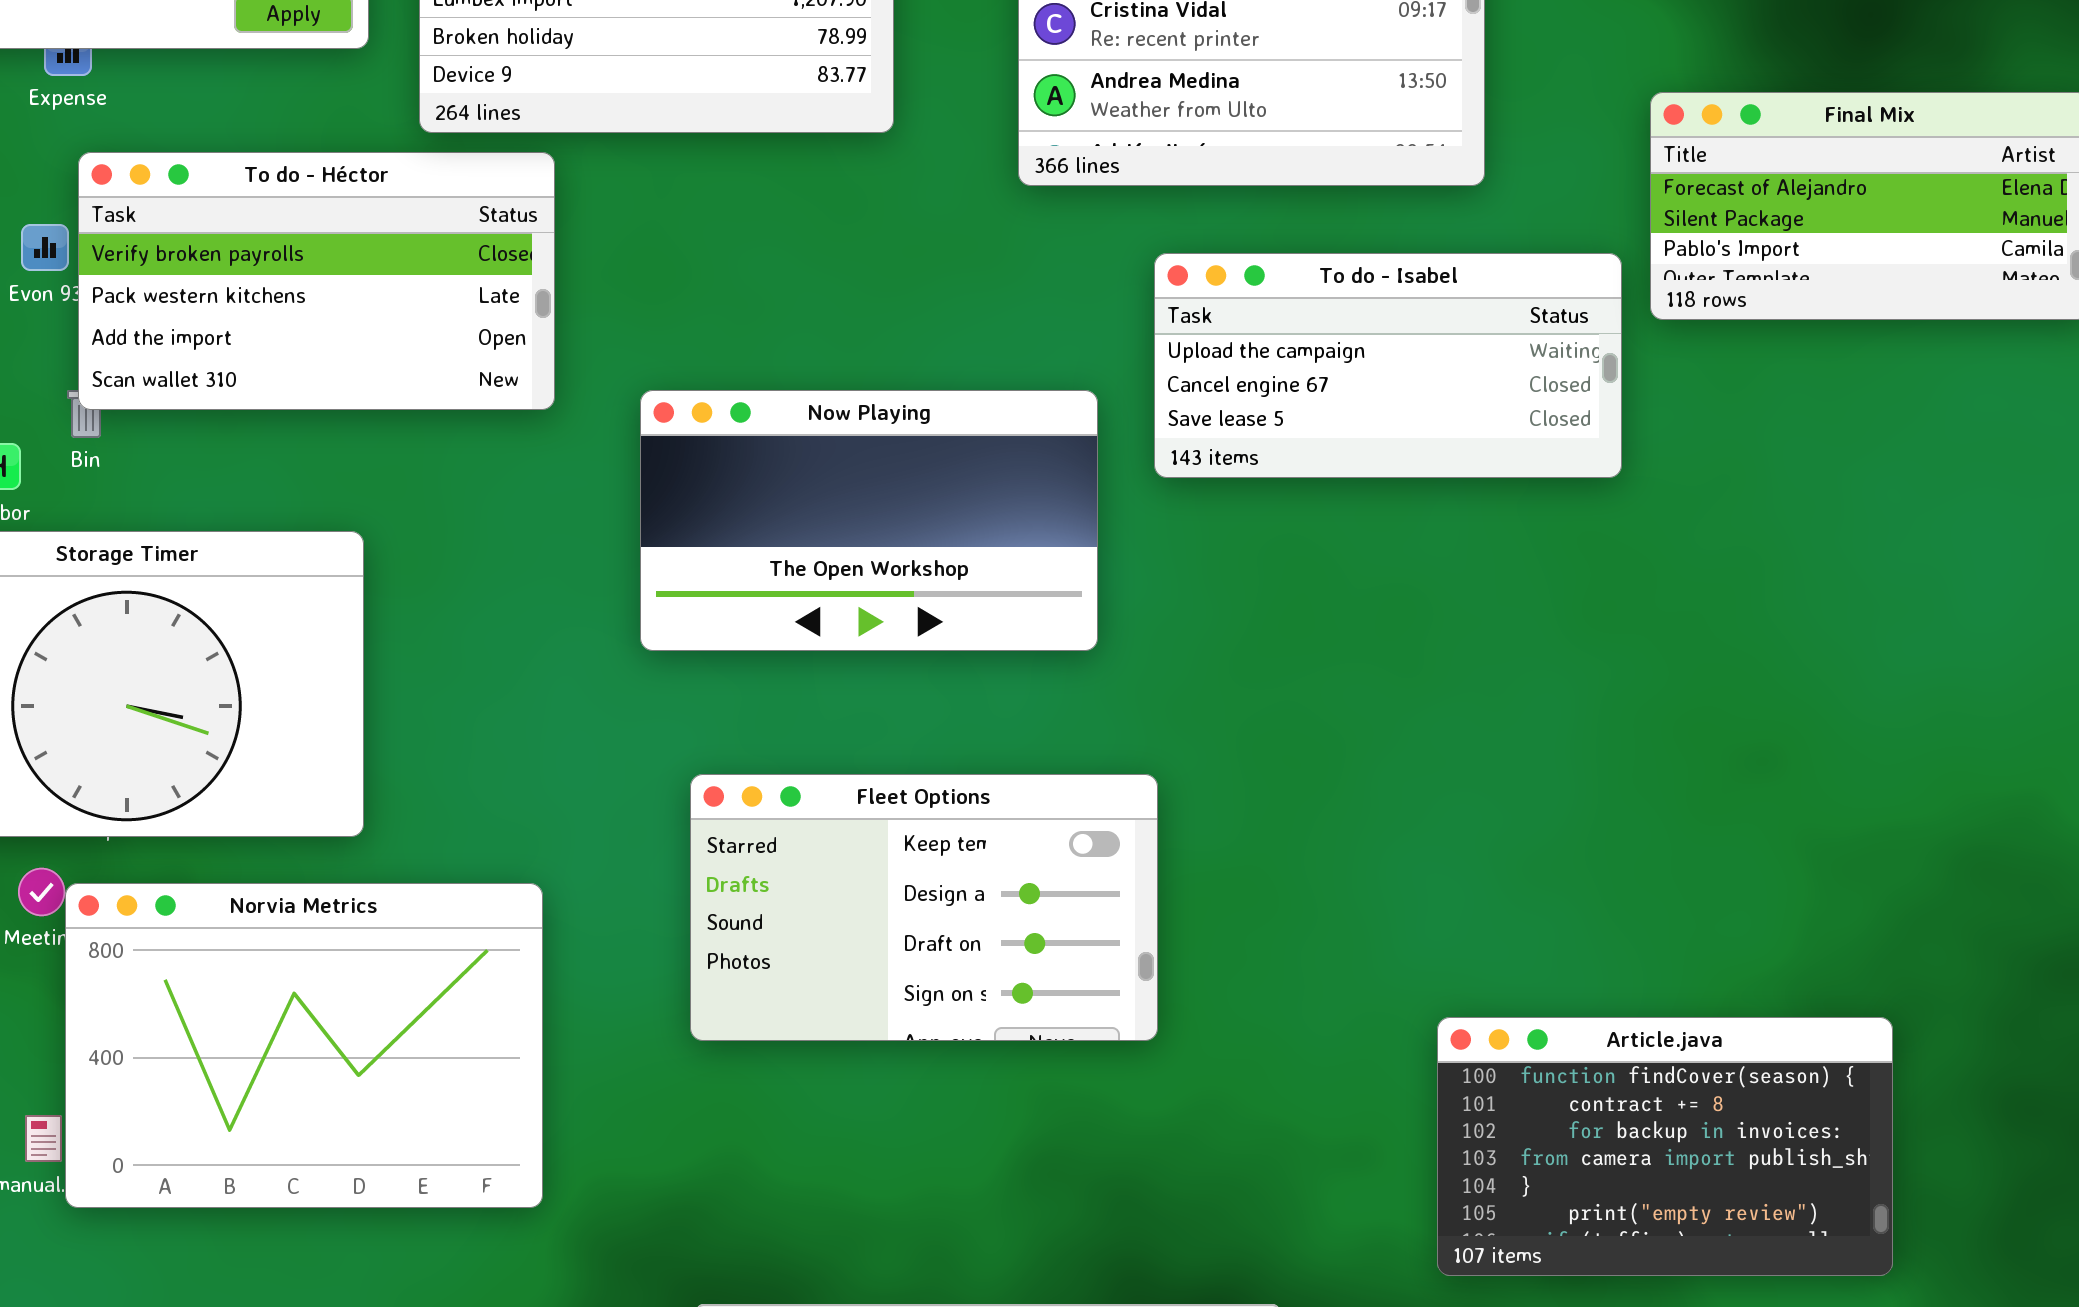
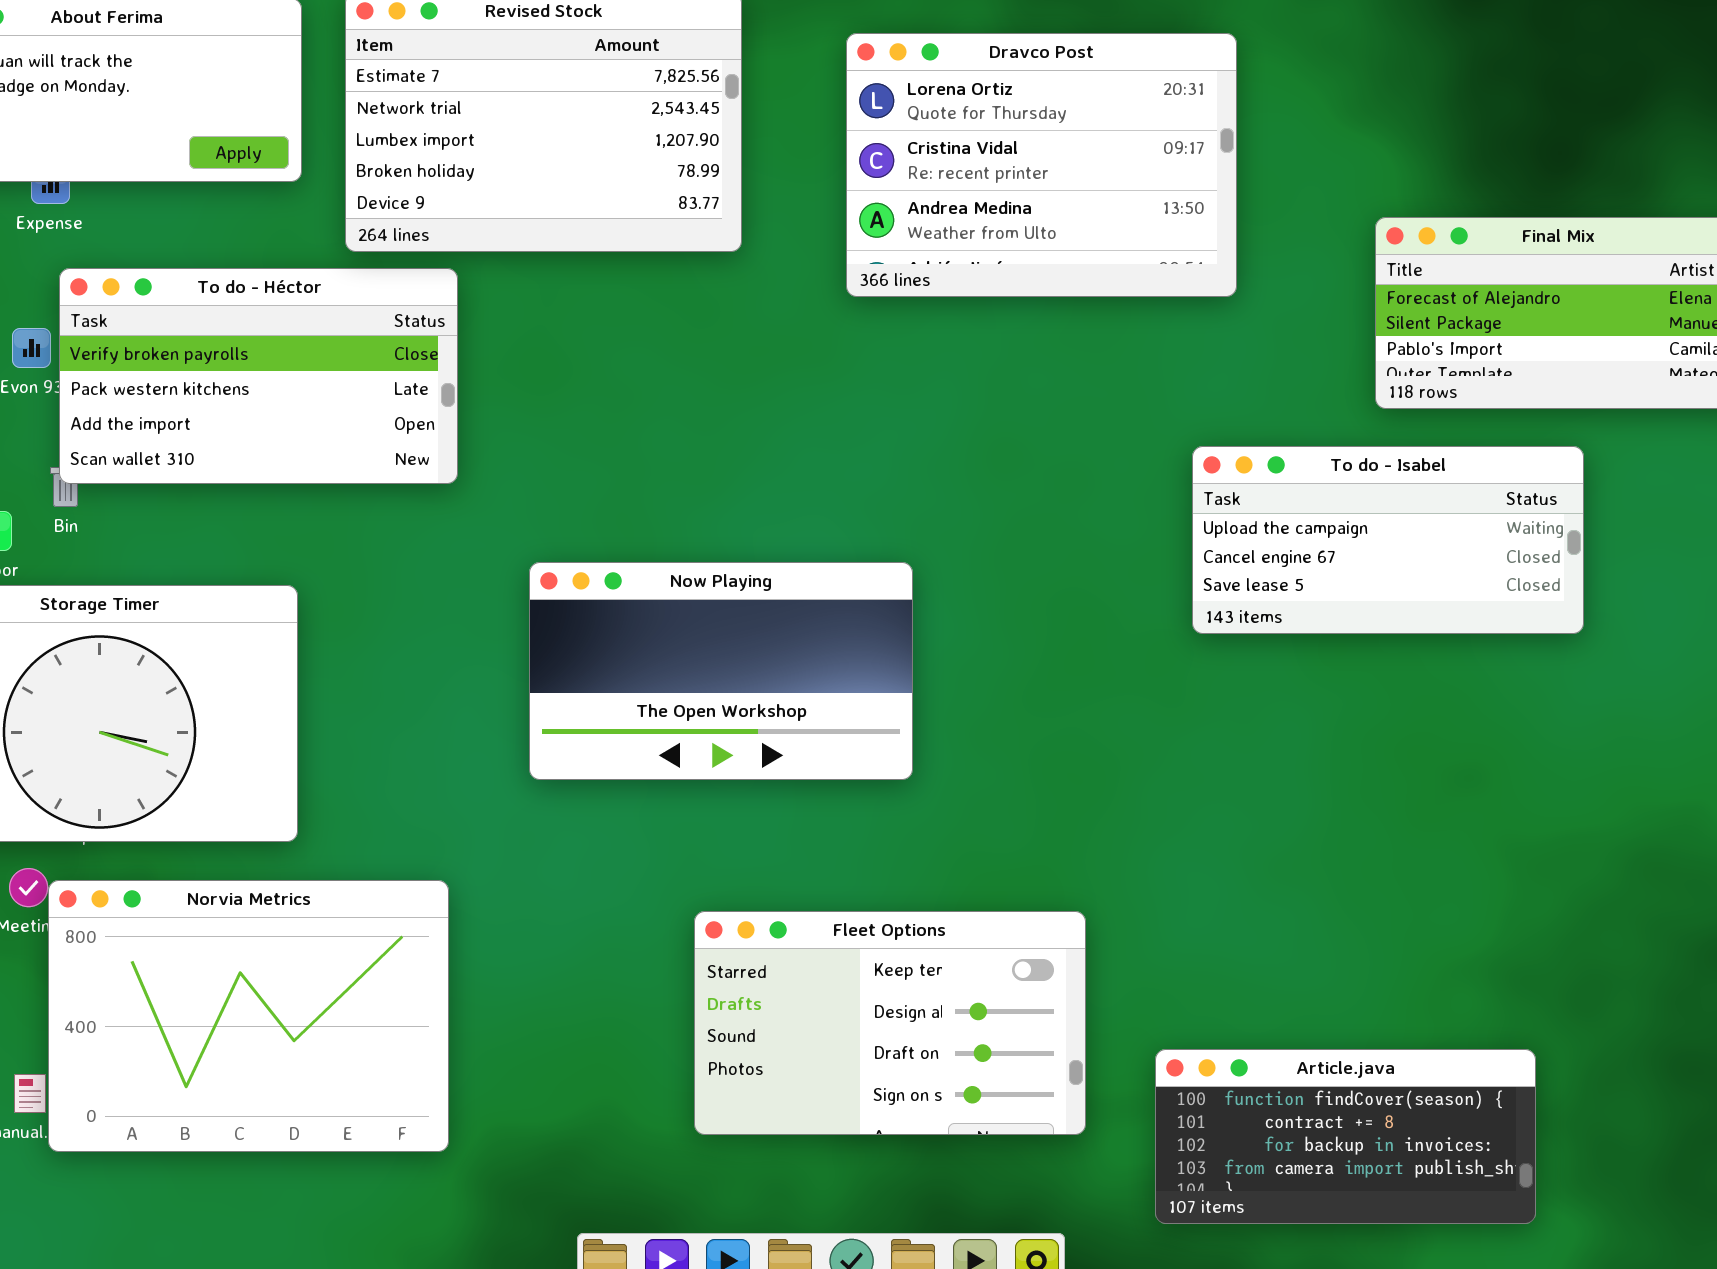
To do - Isabel: [1154,253,1622,478] -> [1192,446,1584,634], moved
Now Playing: [640,390,1098,651] -> [529,562,913,780], moved
Fleet Options: [690,774,1158,1041] -> [694,911,1086,1135], moved
Article.java: [1437,1017,1893,1276] -> [1155,1049,1536,1224], moved, resized

